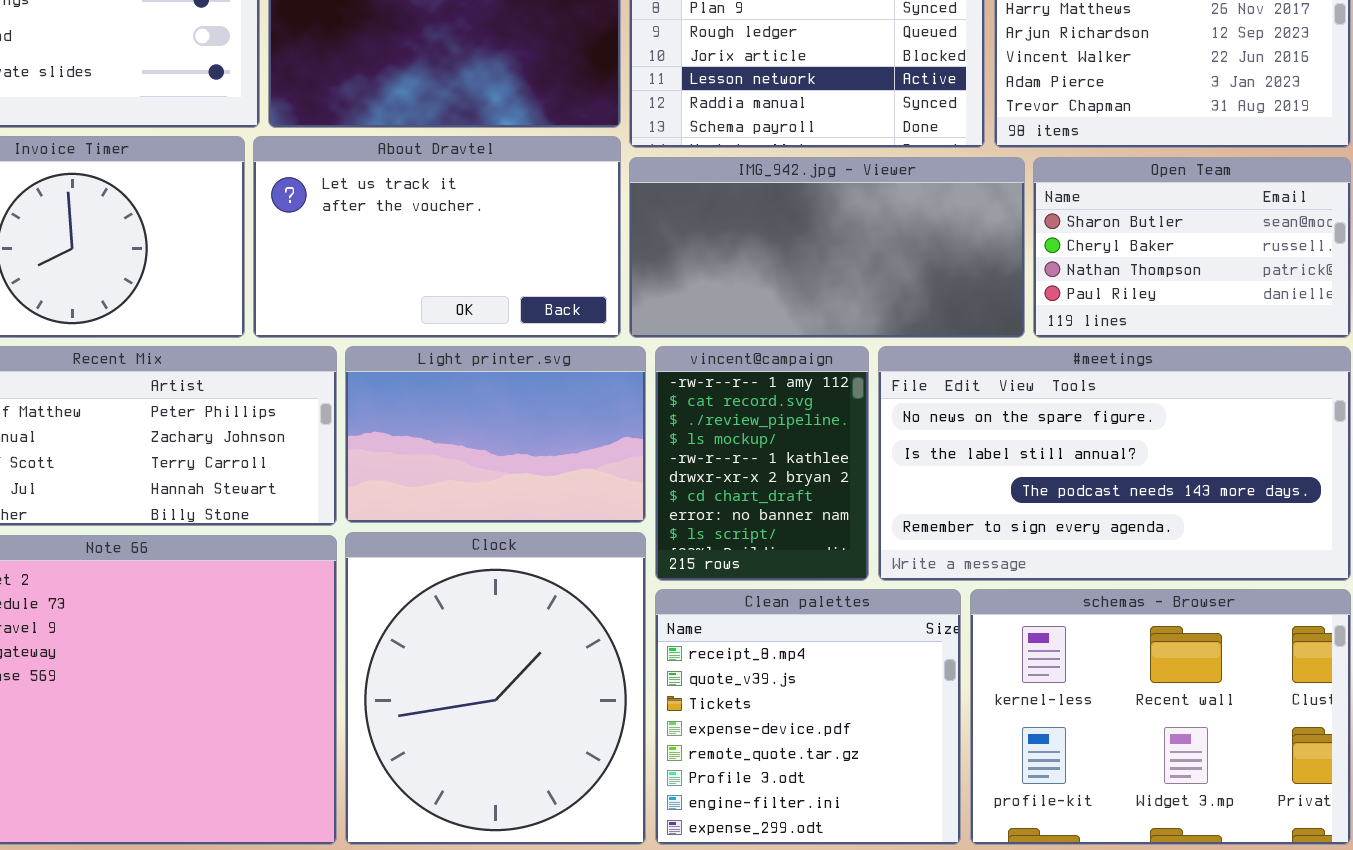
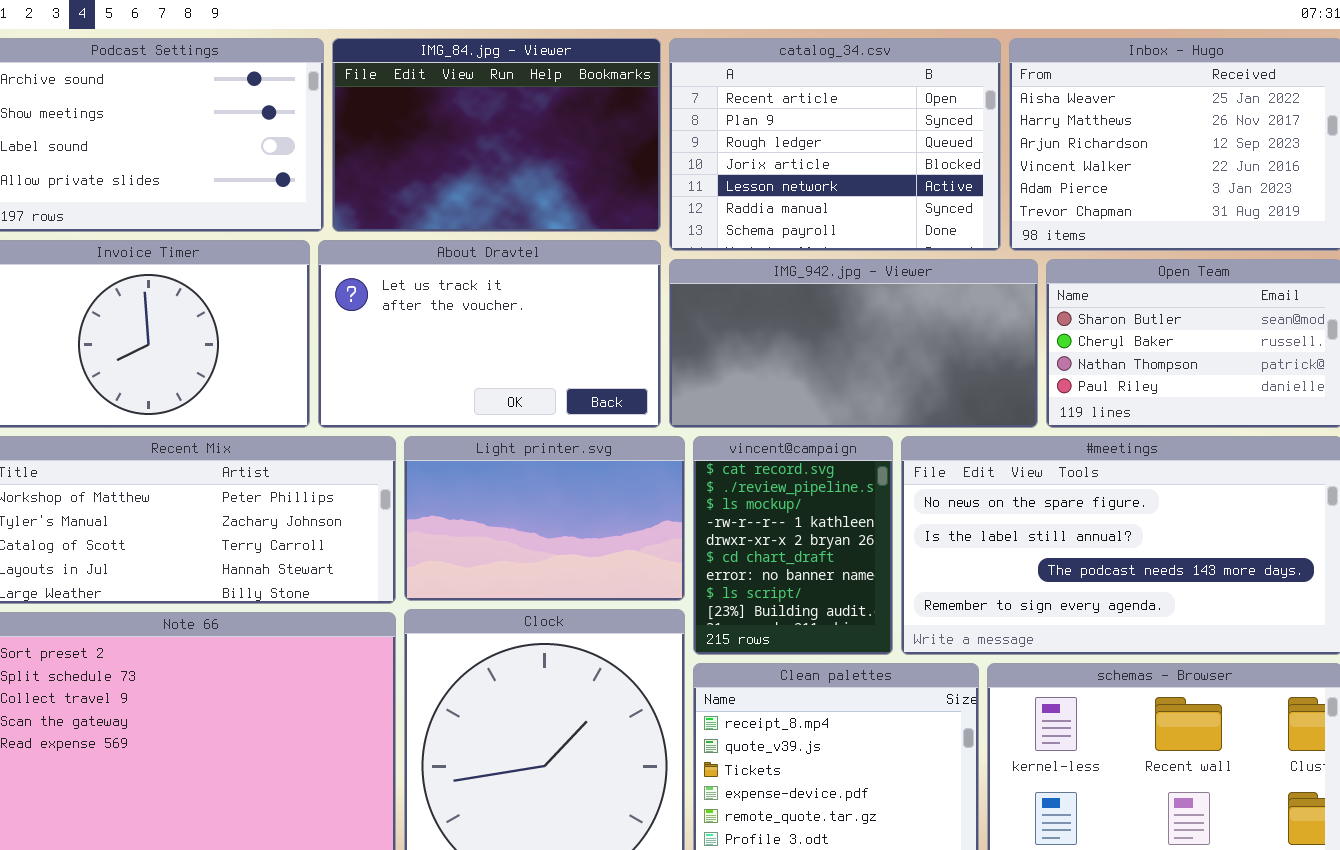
vincent@campaign: [655,346,869,581] -> [693,436,893,655], scrolled down 1 row

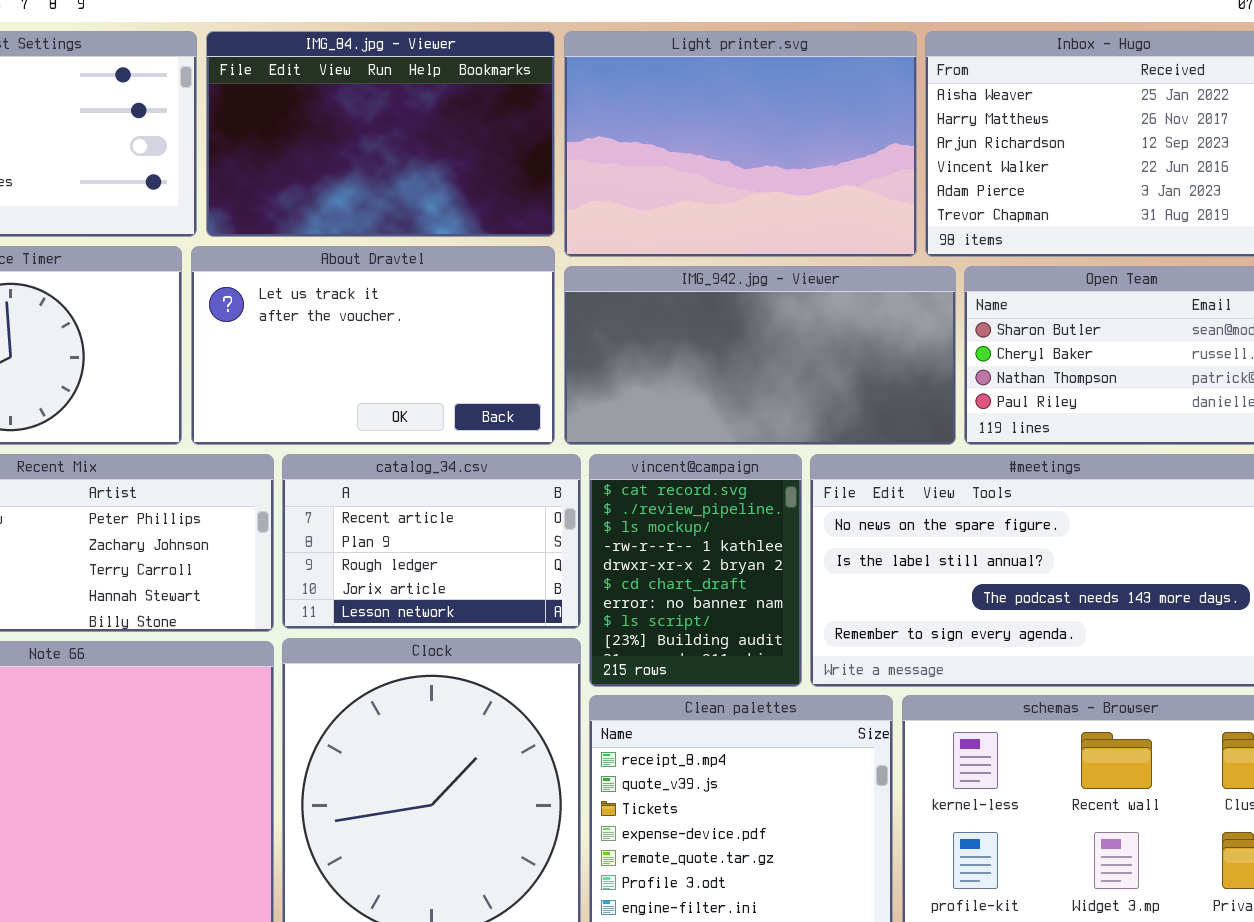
catalog_34.csv: [669,38,1001,251] -> [282,454,581,629], moved, resized
Light printer.svg: [404,436,685,601] -> [564,31,917,257], moved, resized

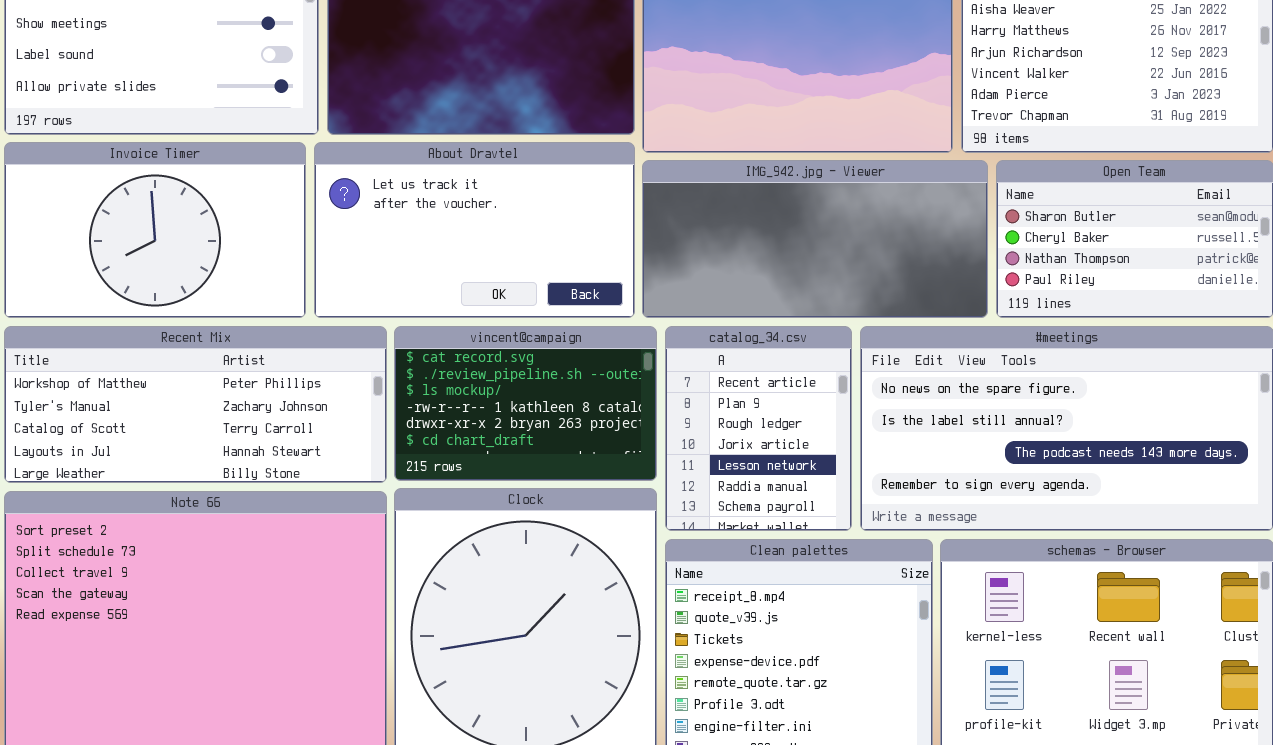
catalog_34.csv: [282,454,581,629] -> [665,326,852,531], moved, resized
vincent@campaign: [589,454,802,687] -> [394,326,657,481], moved, resized

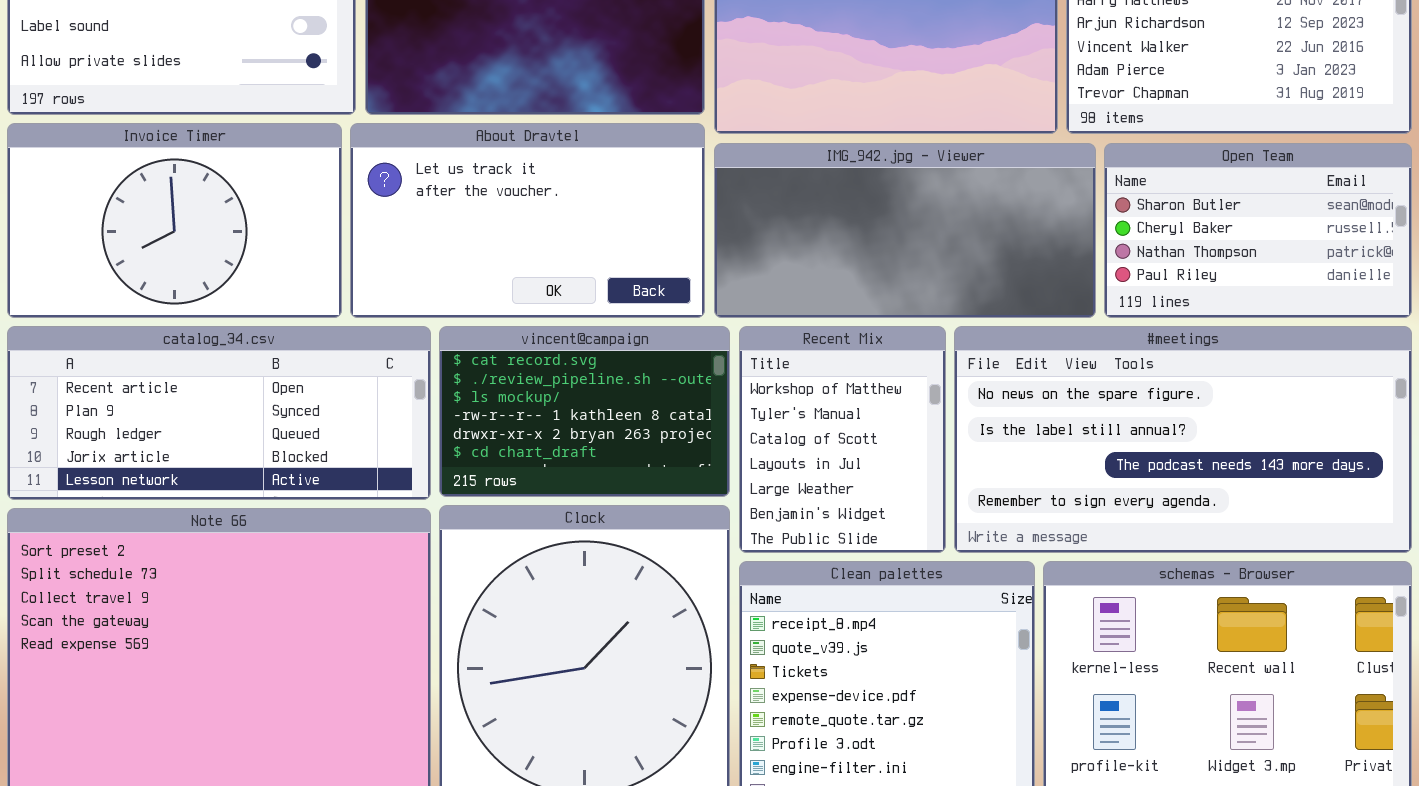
Recent Mix: [4,326,387,483] -> [739,326,946,553], moved, resized
catalog_34.csv: [665,326,852,531] -> [7,326,431,500], moved, resized

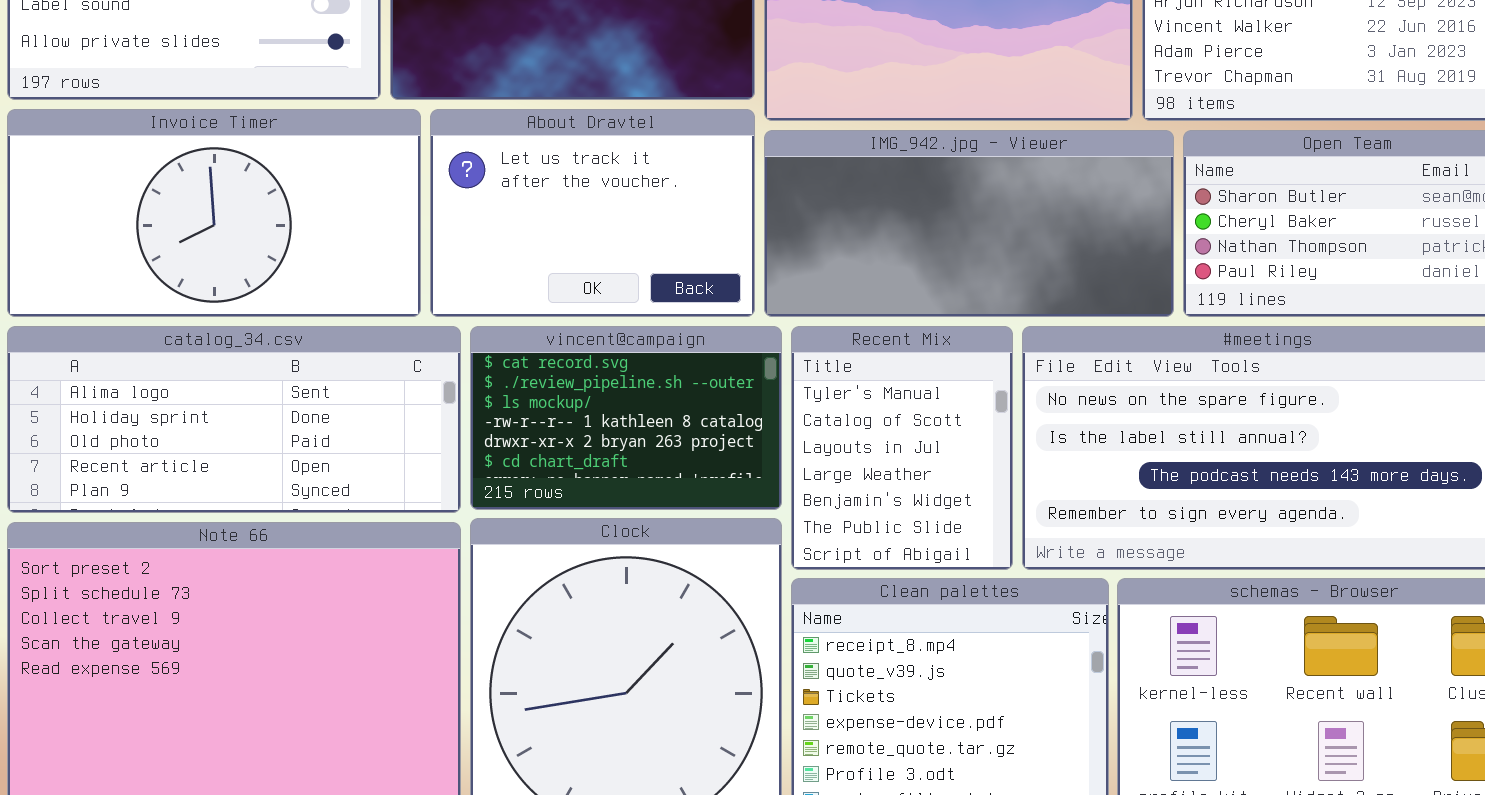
Invoice Timer: [7,123,342,318] -> [7,109,421,317], resized
About Dravtel: [350,123,705,318] -> [430,109,755,317], resized
catalog_34.csv: [7,326,431,500] -> [7,326,461,513], scrolled up 3 rows
Recent Mix: [739,326,946,553] -> [791,326,1013,570], scrolled down 1 row

